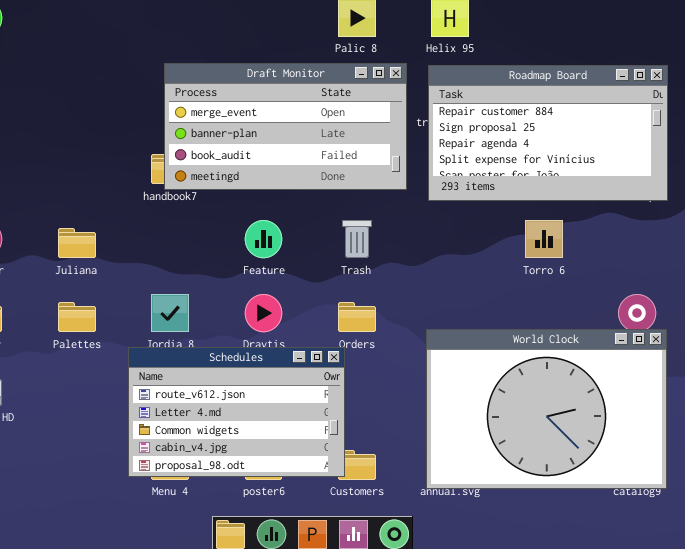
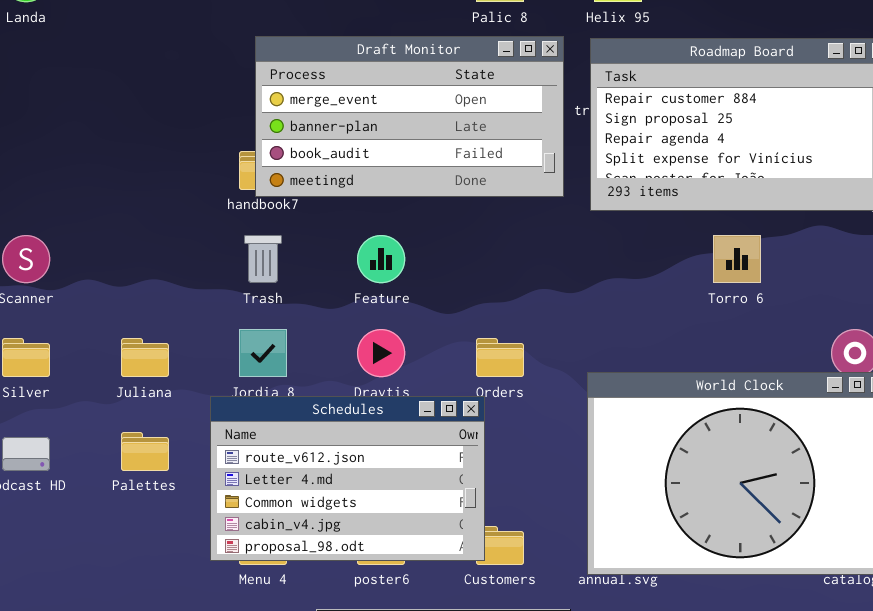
Trash: [342,220,372,258] -> [244,235,282,283], moved
Juliana: [58,228,96,258] -> [121,338,169,377], moved
Palettes: [58,302,96,332] -> [121,432,169,471], moved

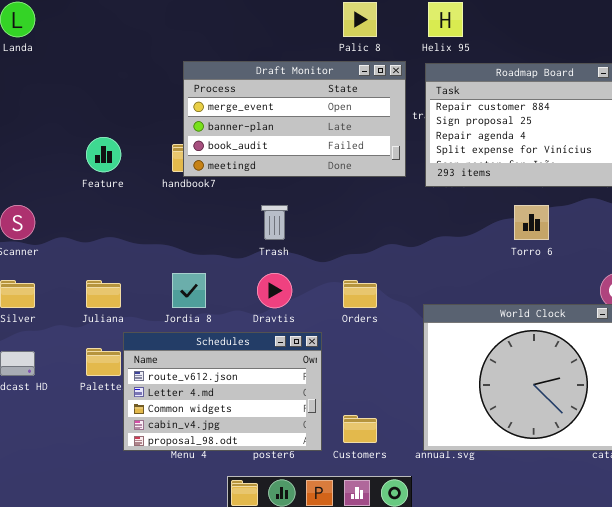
Trash: [244,235,282,283] -> [261,205,288,240], moved
Feature: [357,235,405,283] -> [86,137,121,172], moved
Schedules: [210,396,485,561] -> [123,332,322,451], moved

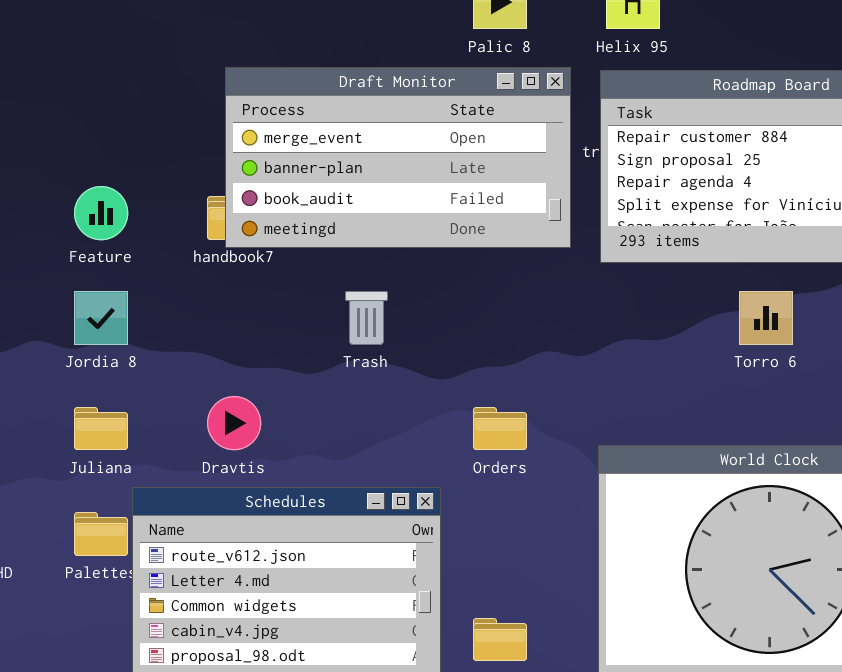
Jordia 8: [172,273,206,308] -> [74,291,128,345], moved
Dravtis: [257,273,292,308] -> [207,396,261,450], moved

